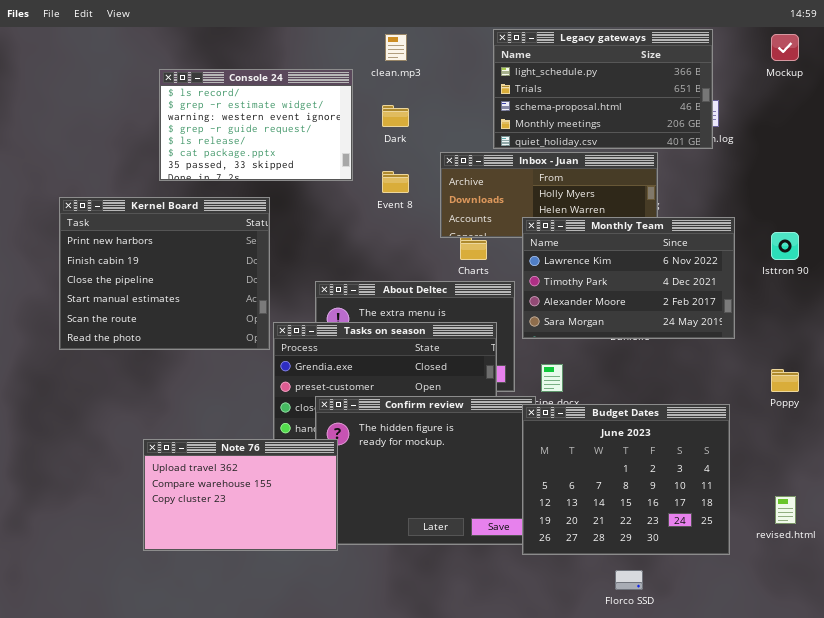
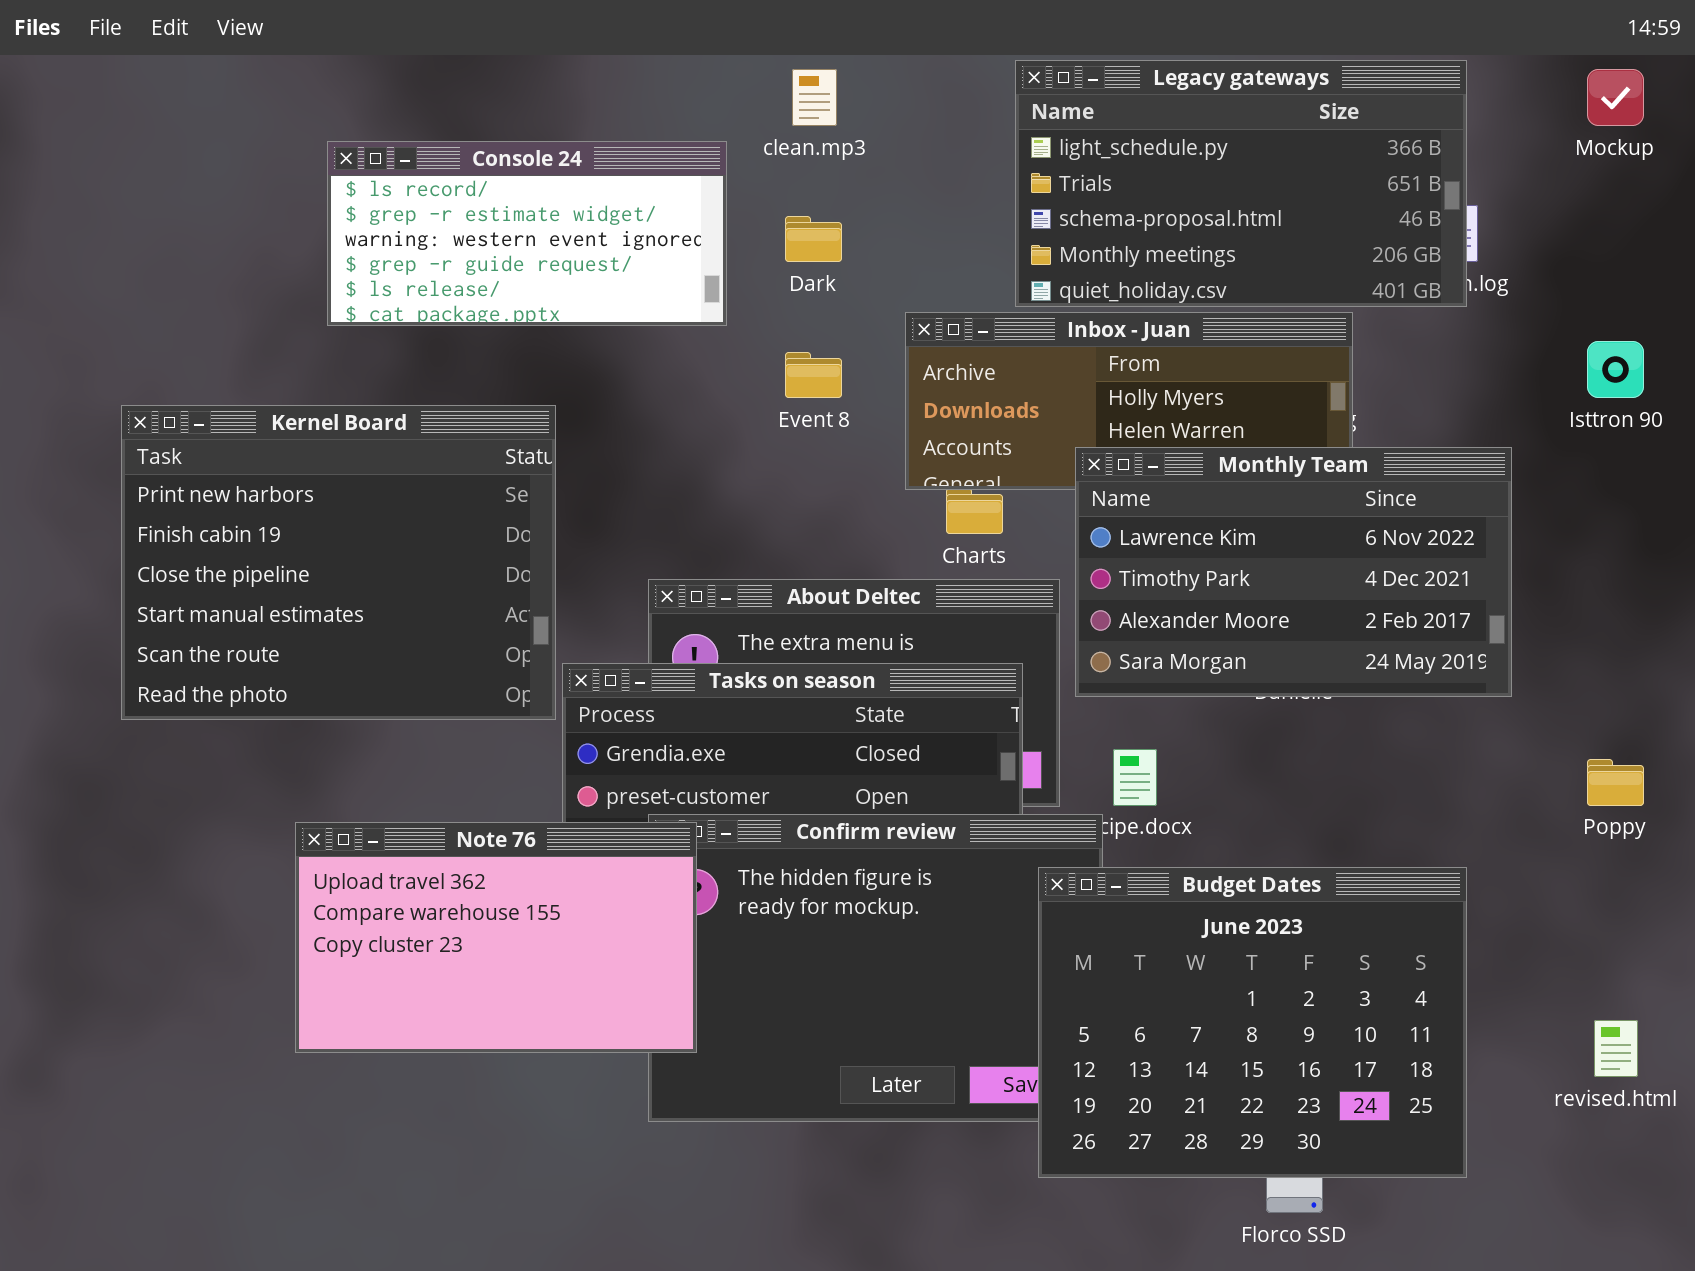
Console 24: [159,69,353,181] -> [327,141,727,326], resized
Isttron 90: [771,232,799,260] -> [1587,341,1644,398], moved
Budget Dates: [522,404,730,555] -> [1038,867,1467,1178], moved
Note 76: [143,439,338,551] -> [295,822,697,1053], moved

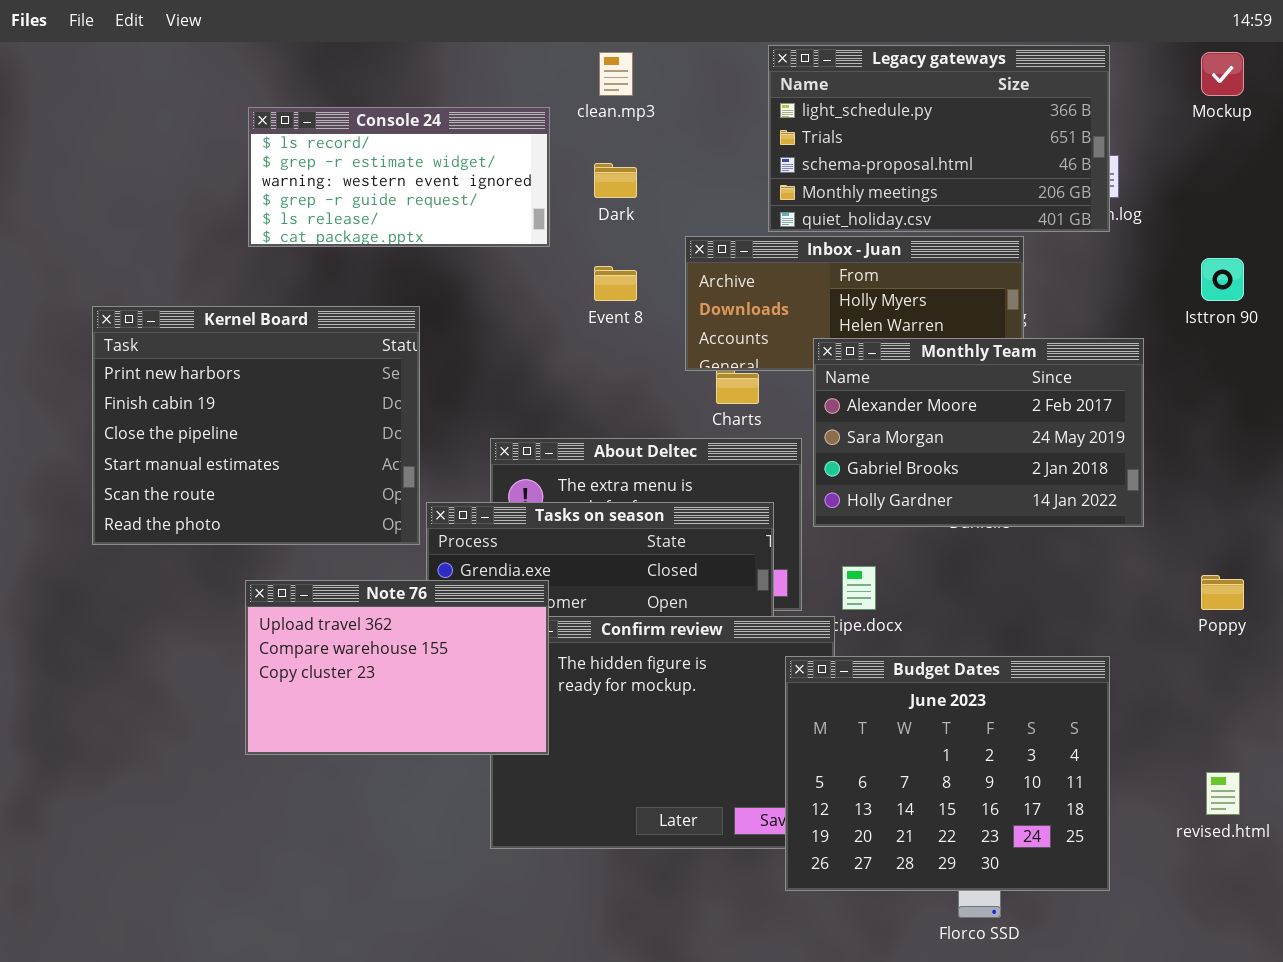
Monthly Team: [1075,447,1512,697] -> [813,338,1144,527], scrolled down 2 rows
Note 76: [295,822,697,1053] -> [245,580,549,755], moved

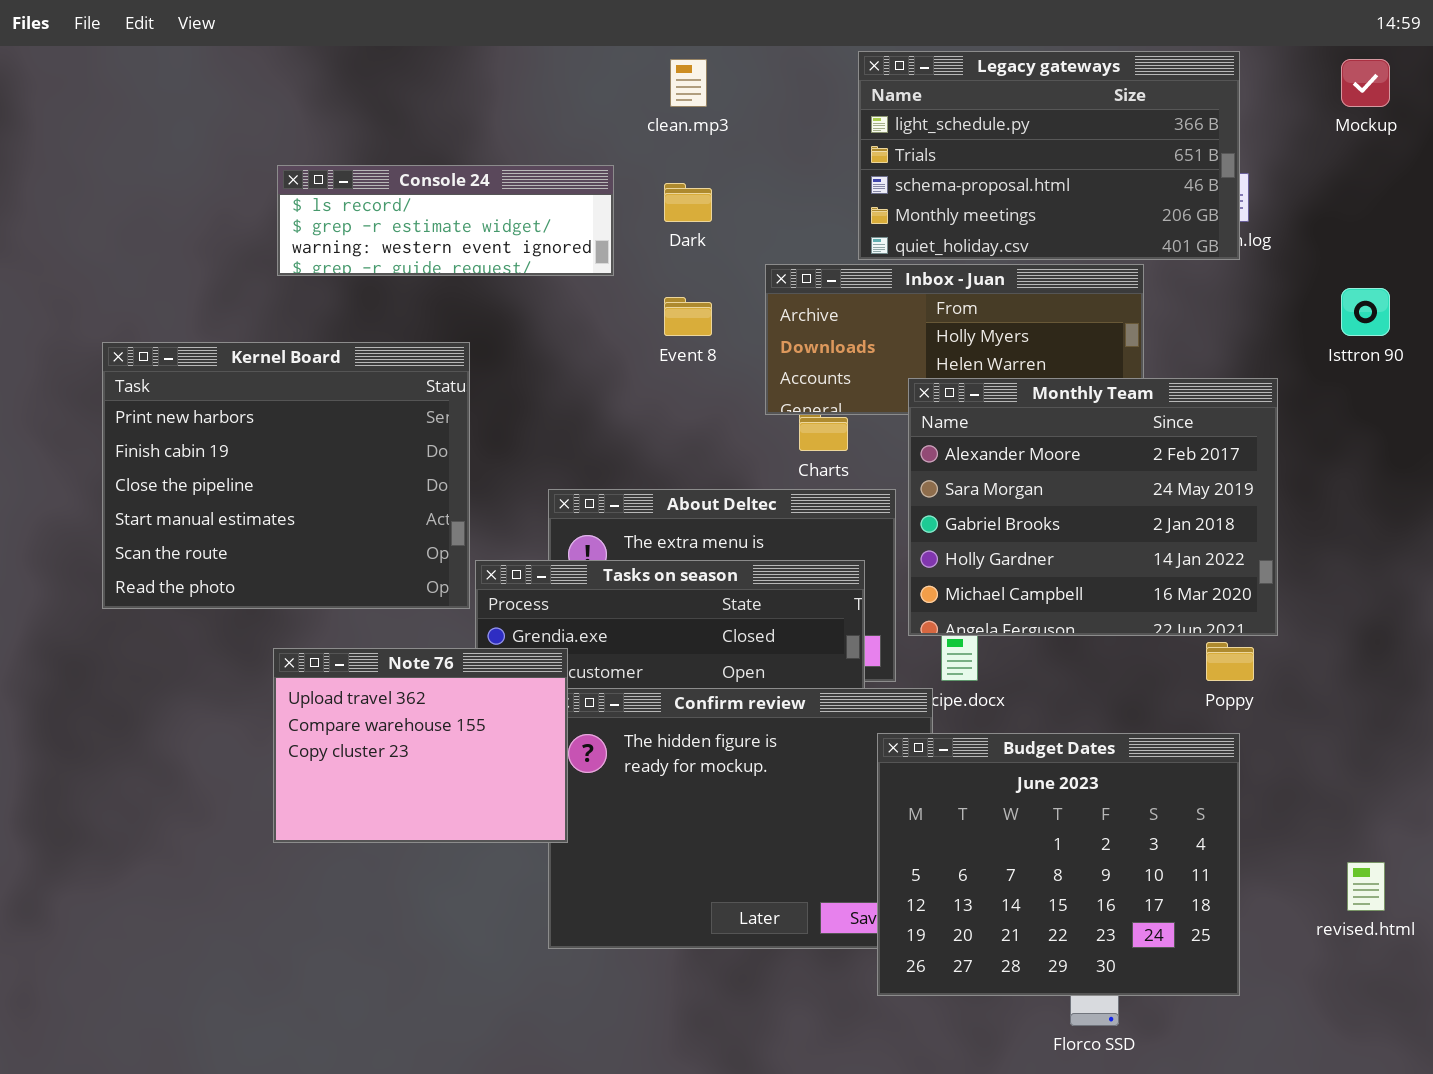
Console 24: [248,107,550,247] -> [277,165,614,276], resized
Monthly Team: [813,338,1144,527] -> [908,378,1278,636], resized
Poppy: [1201,575,1244,610] -> [1206,642,1254,681], moved
Note 76: [245,580,549,755] -> [273,648,568,843], resized

